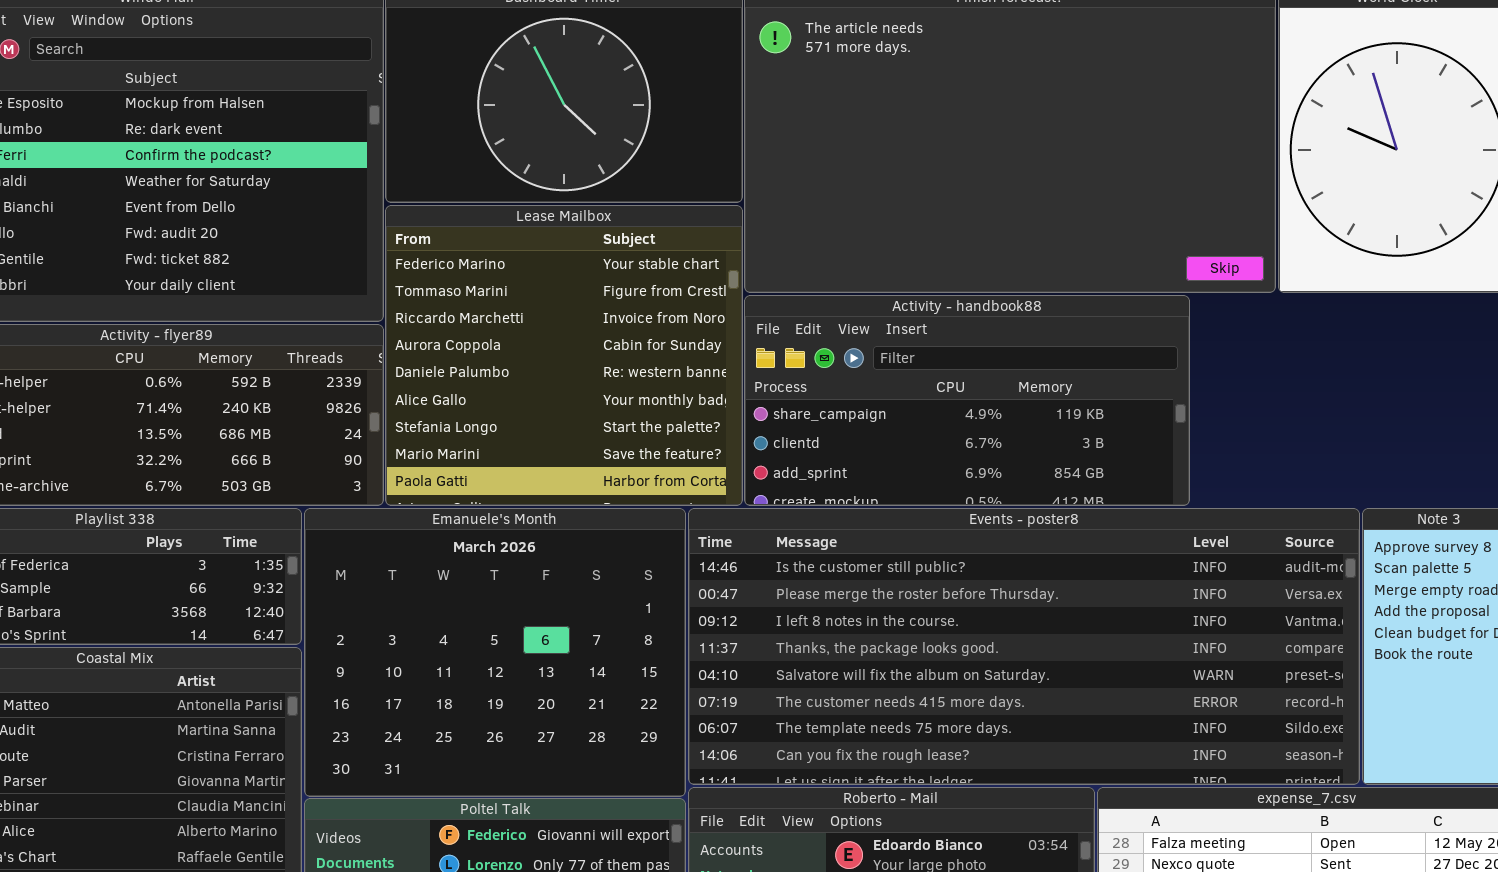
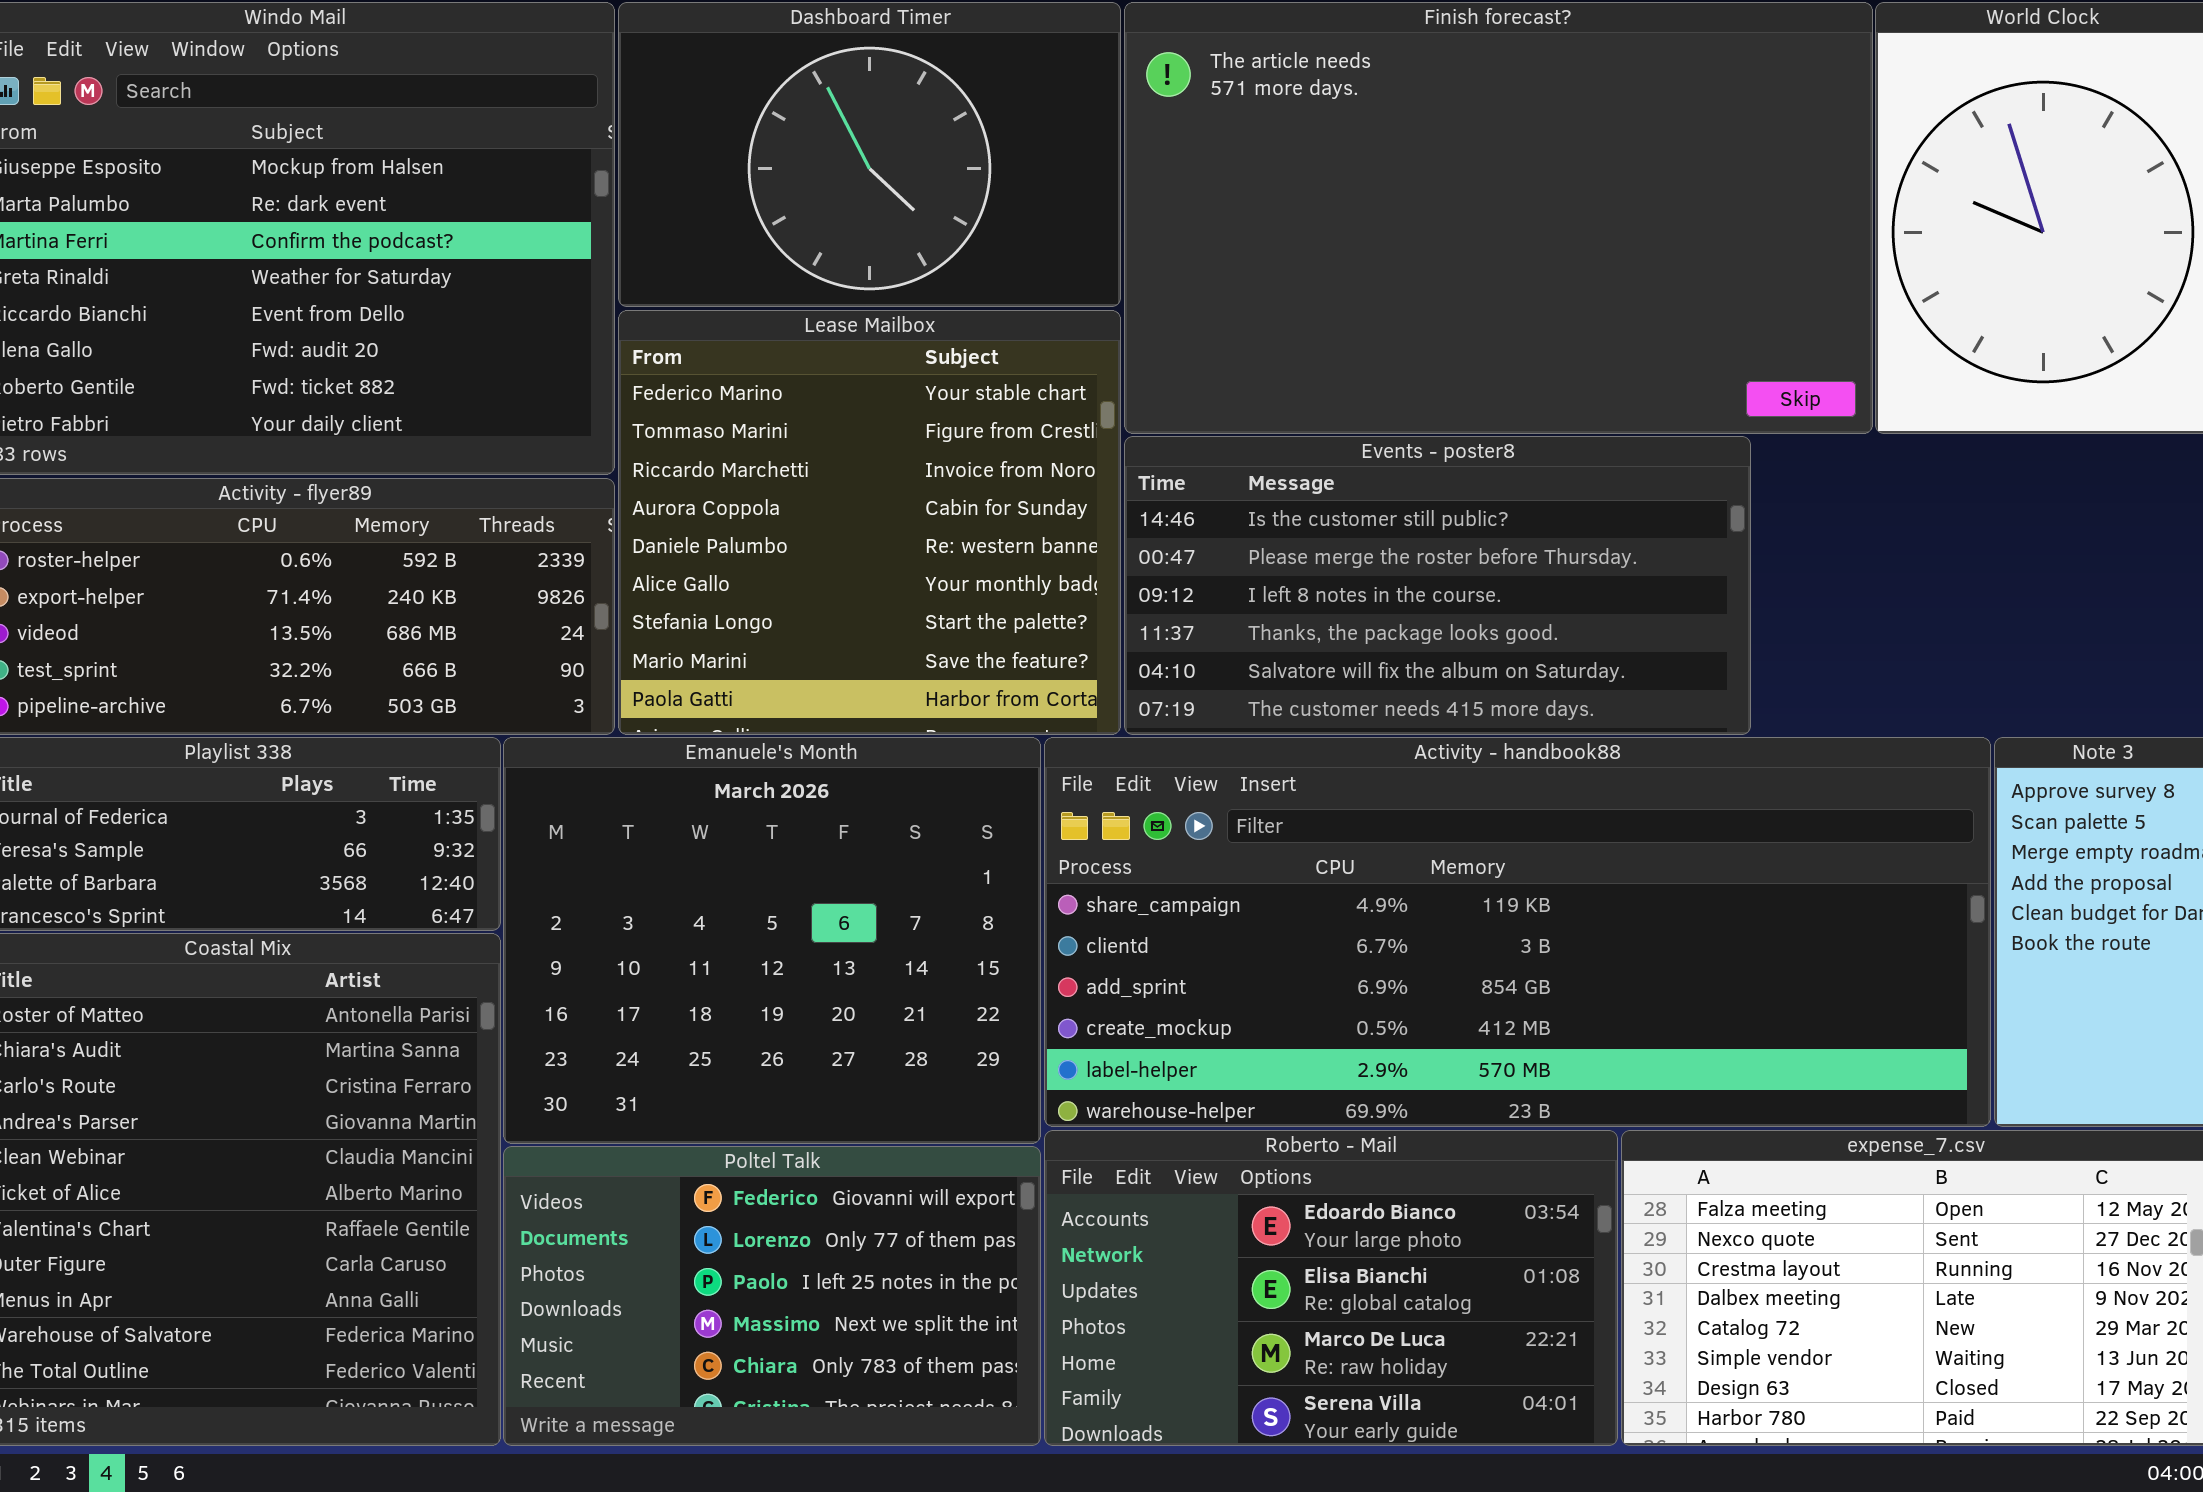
Activity - handbook88: [744,295,1190,506] -> [1044,737,1991,1127], moved, resized
Events - poster8: [688,508,1360,785] -> [1124,436,1751,735], moved, resized

